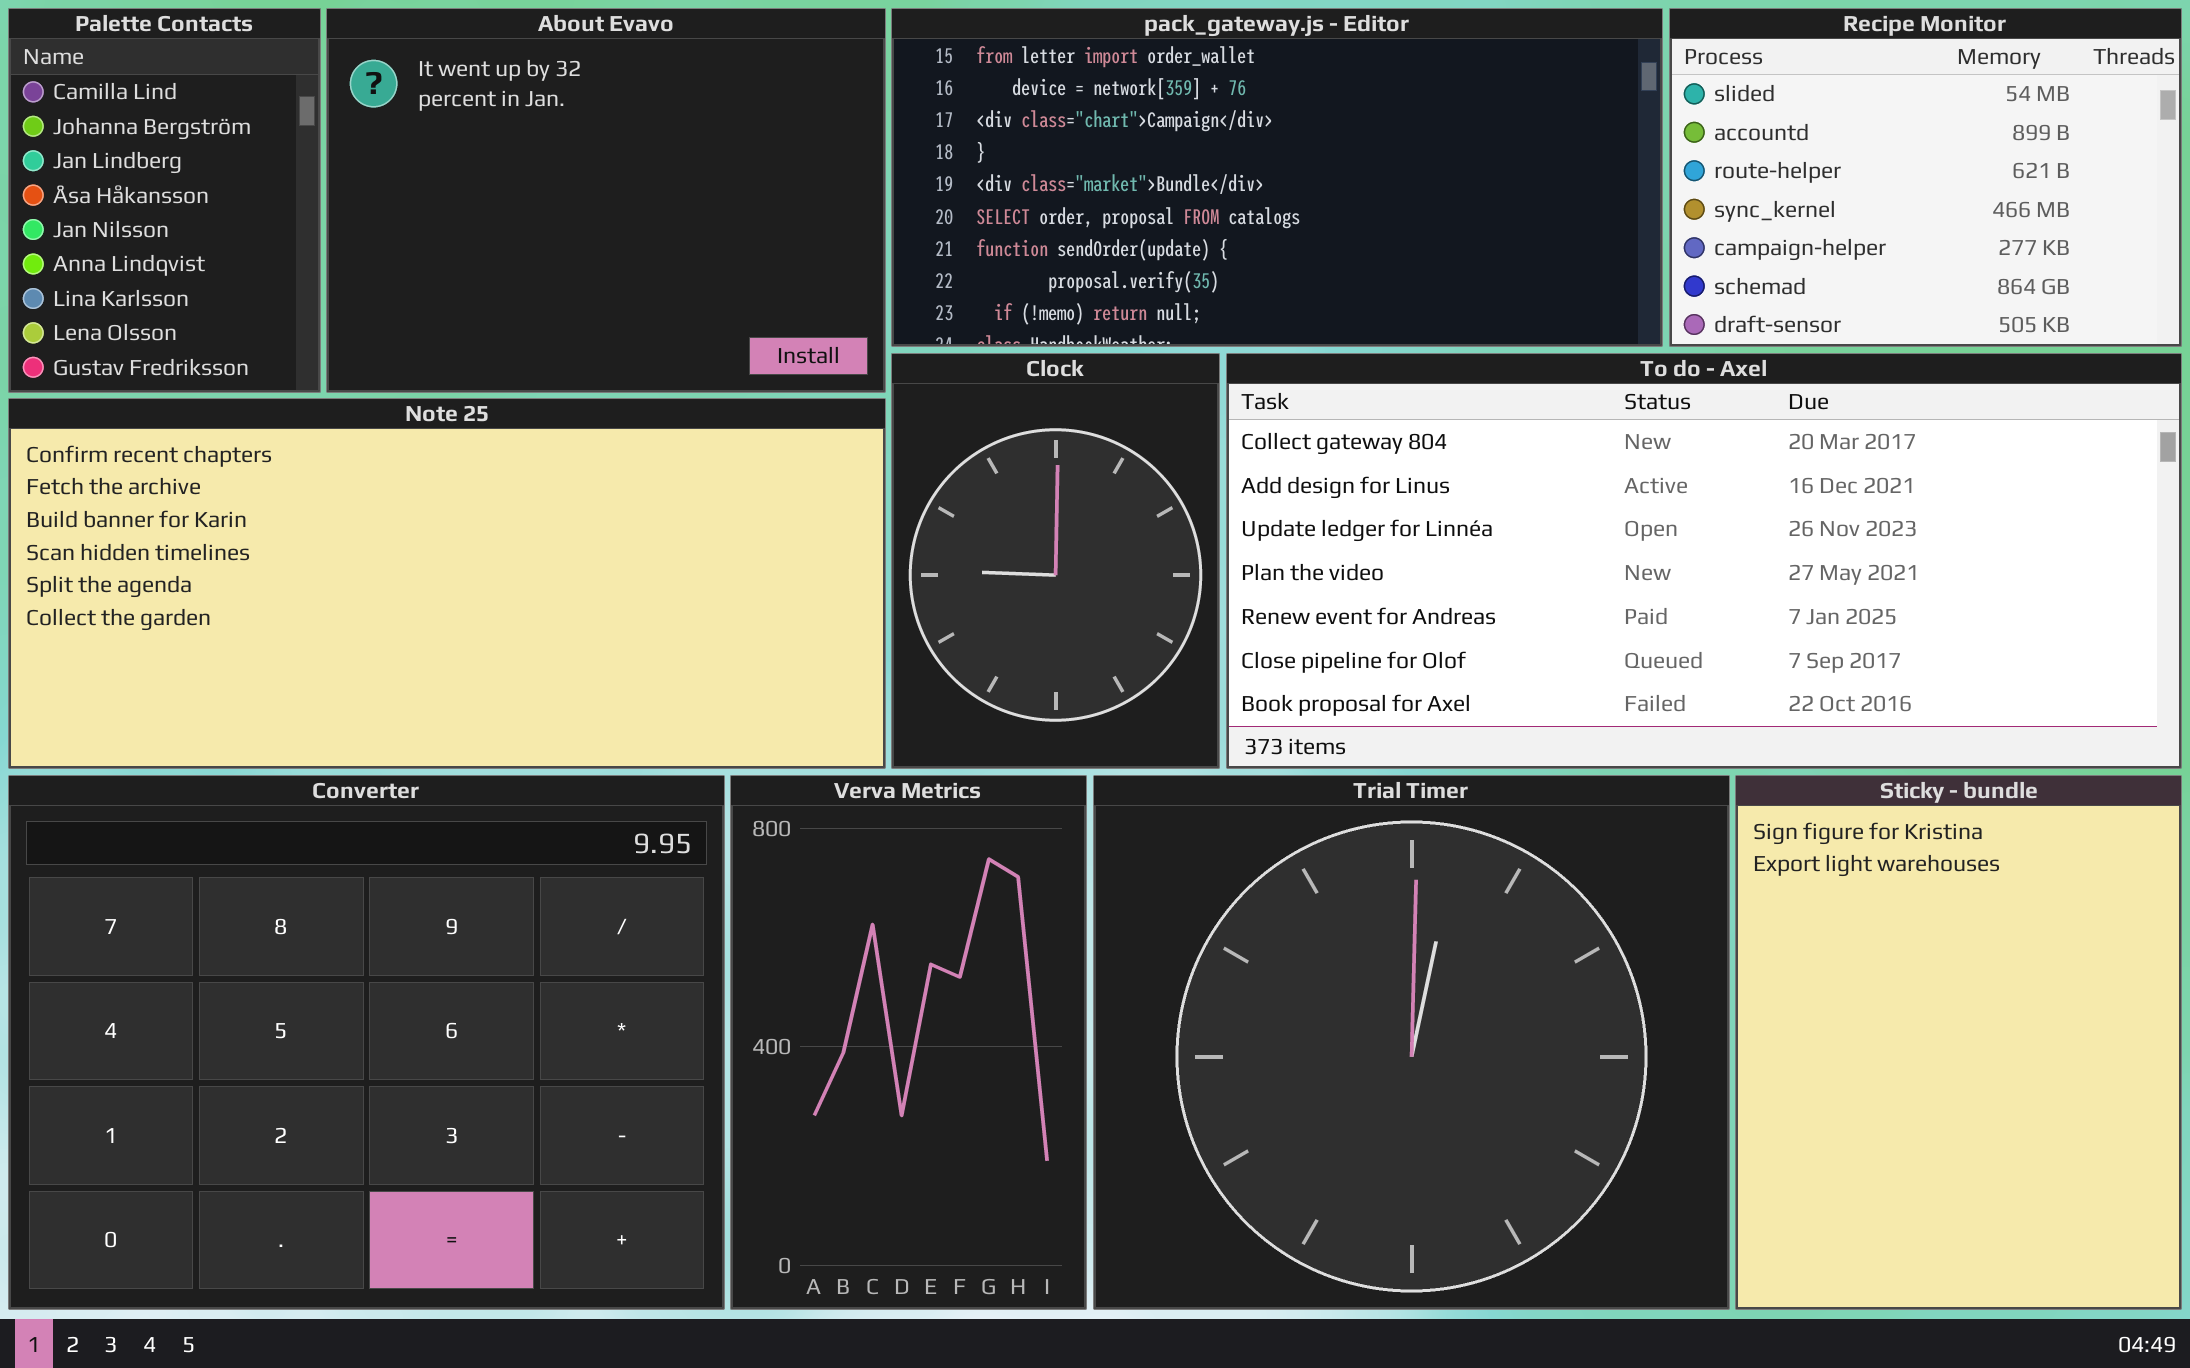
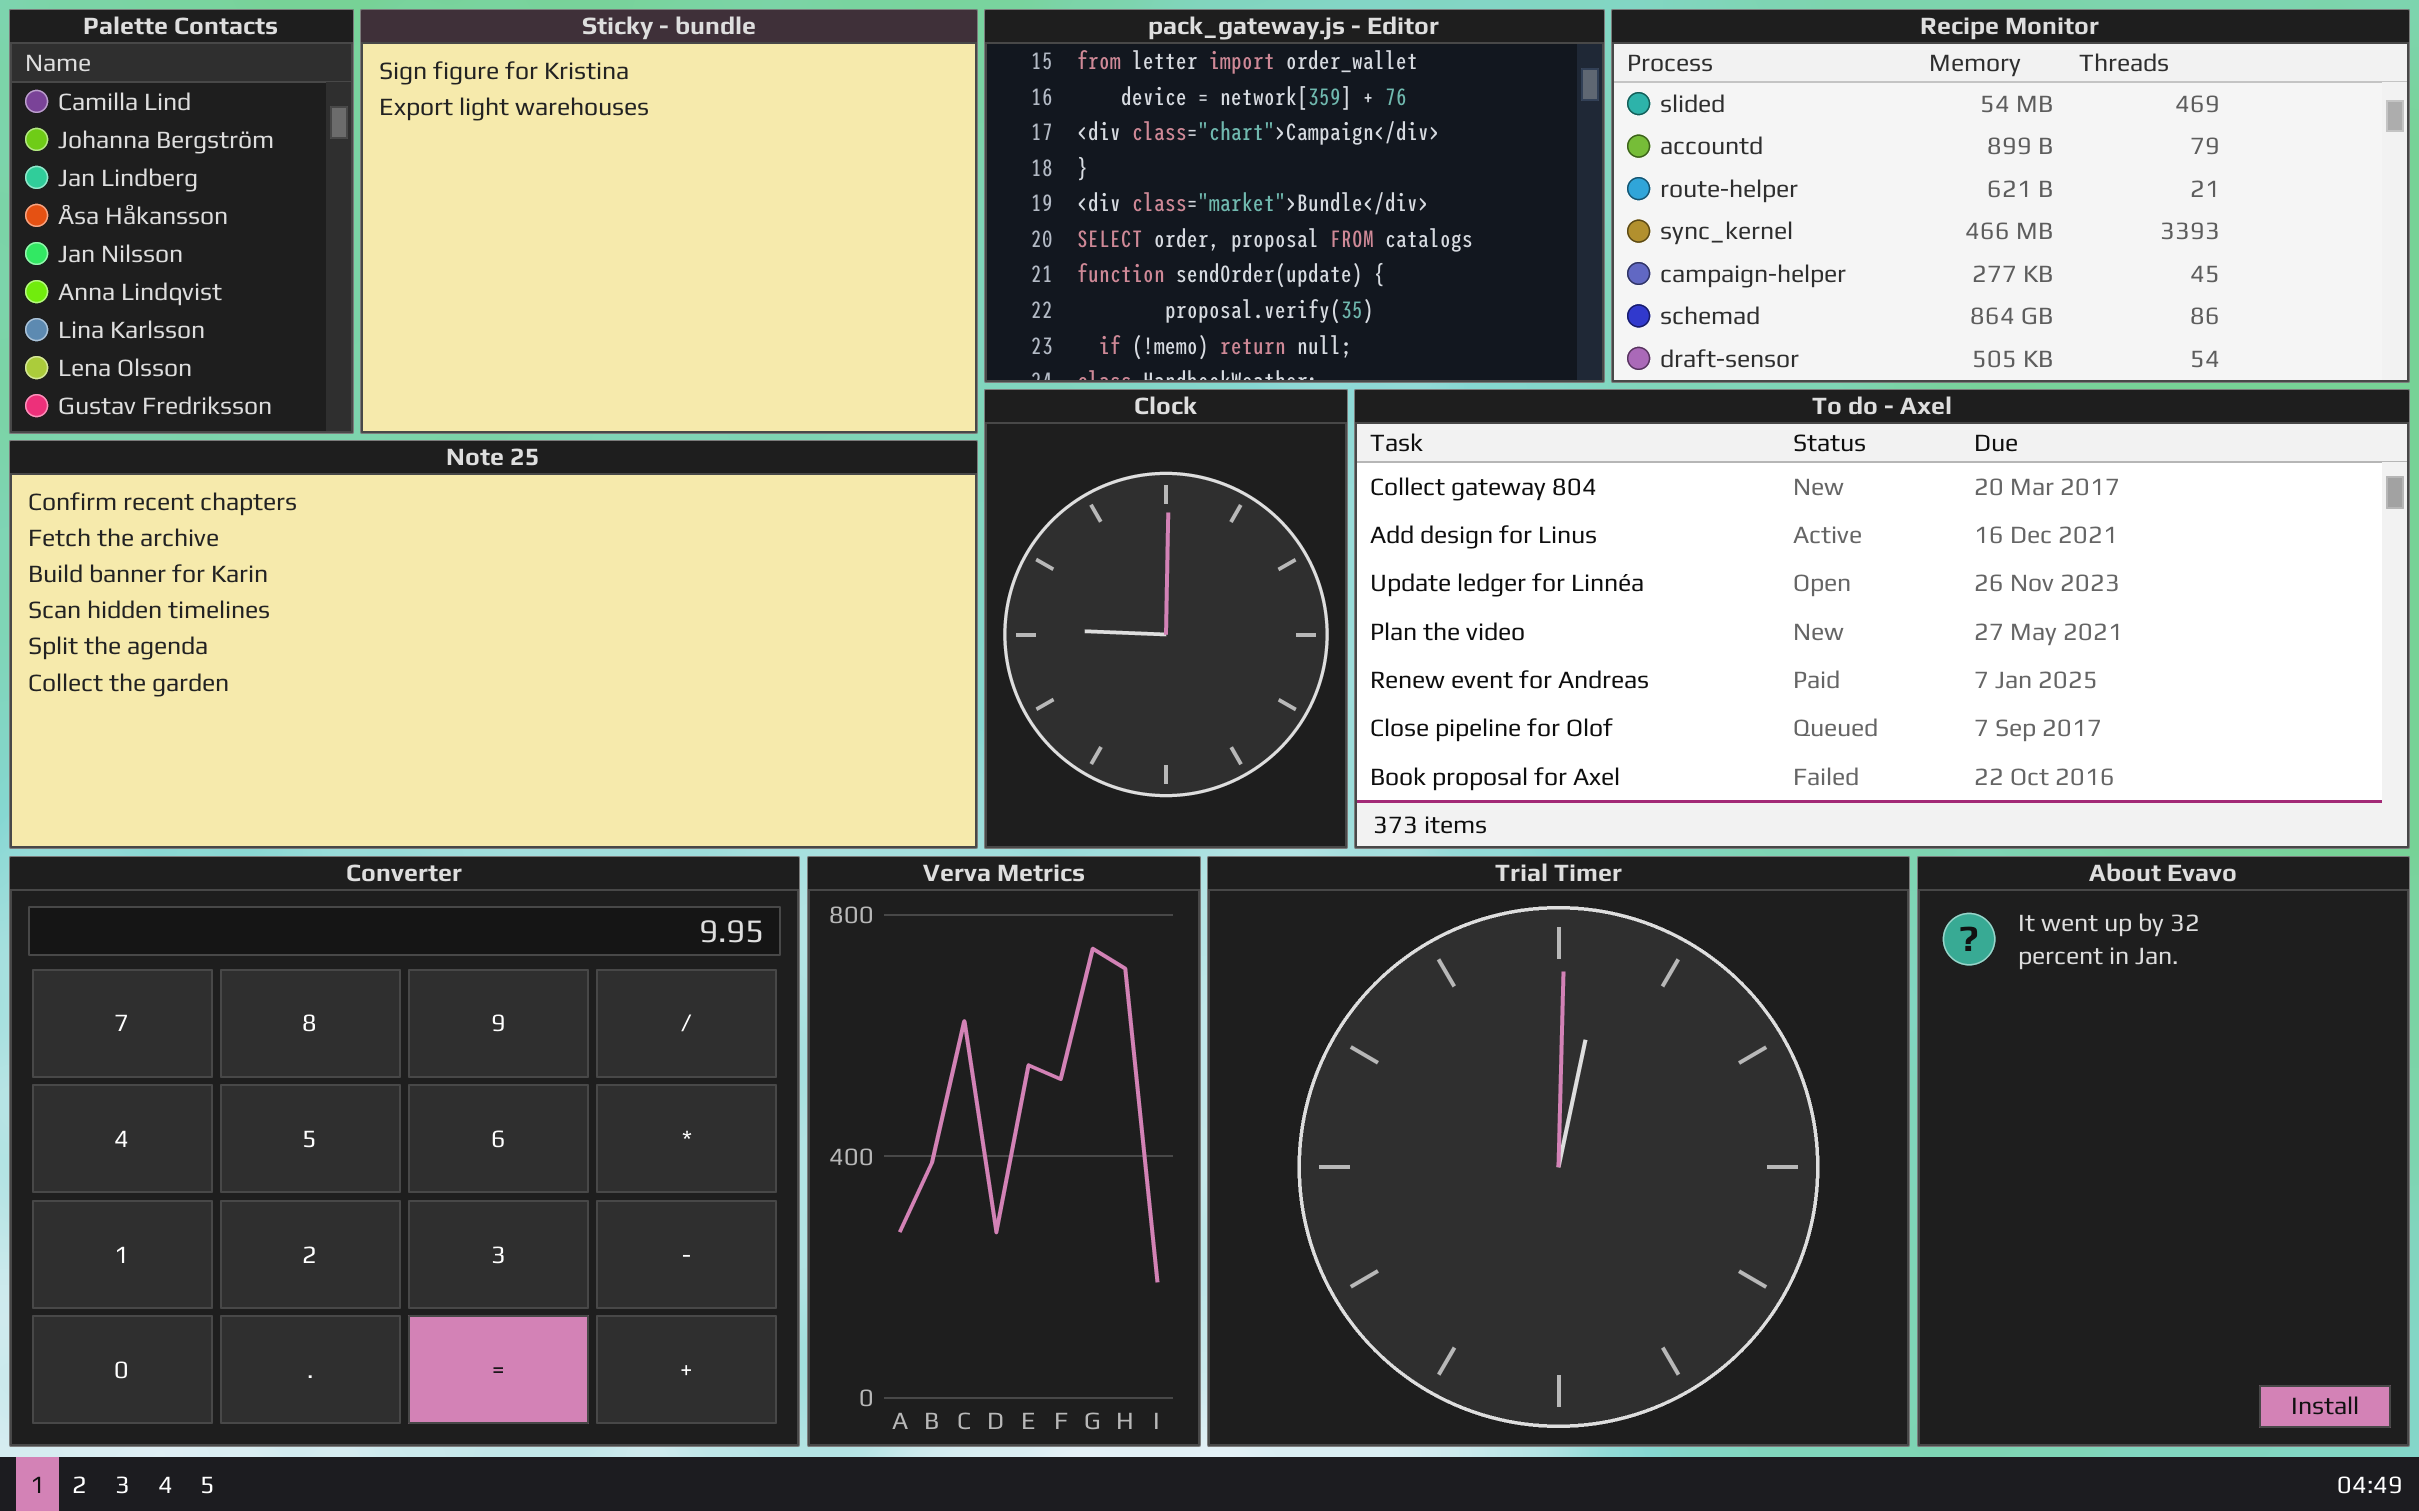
About Evavo: [326,8,886,393] -> [1917,856,2410,1447], moved, resized
pack_gateway.js - Editor: [891,8,1663,347] -> [984,9,1605,383], resized
Recipe Monitor: [1669,8,2182,347] -> [1611,9,2410,383], resized
Sticky - bundle: [1735,775,2182,1310] -> [360,9,978,434], moved, resized

